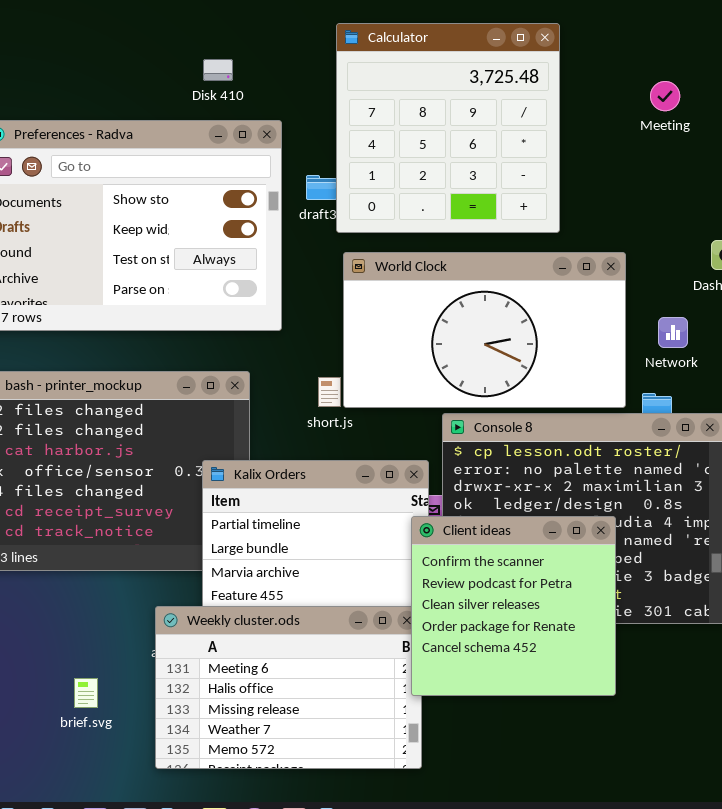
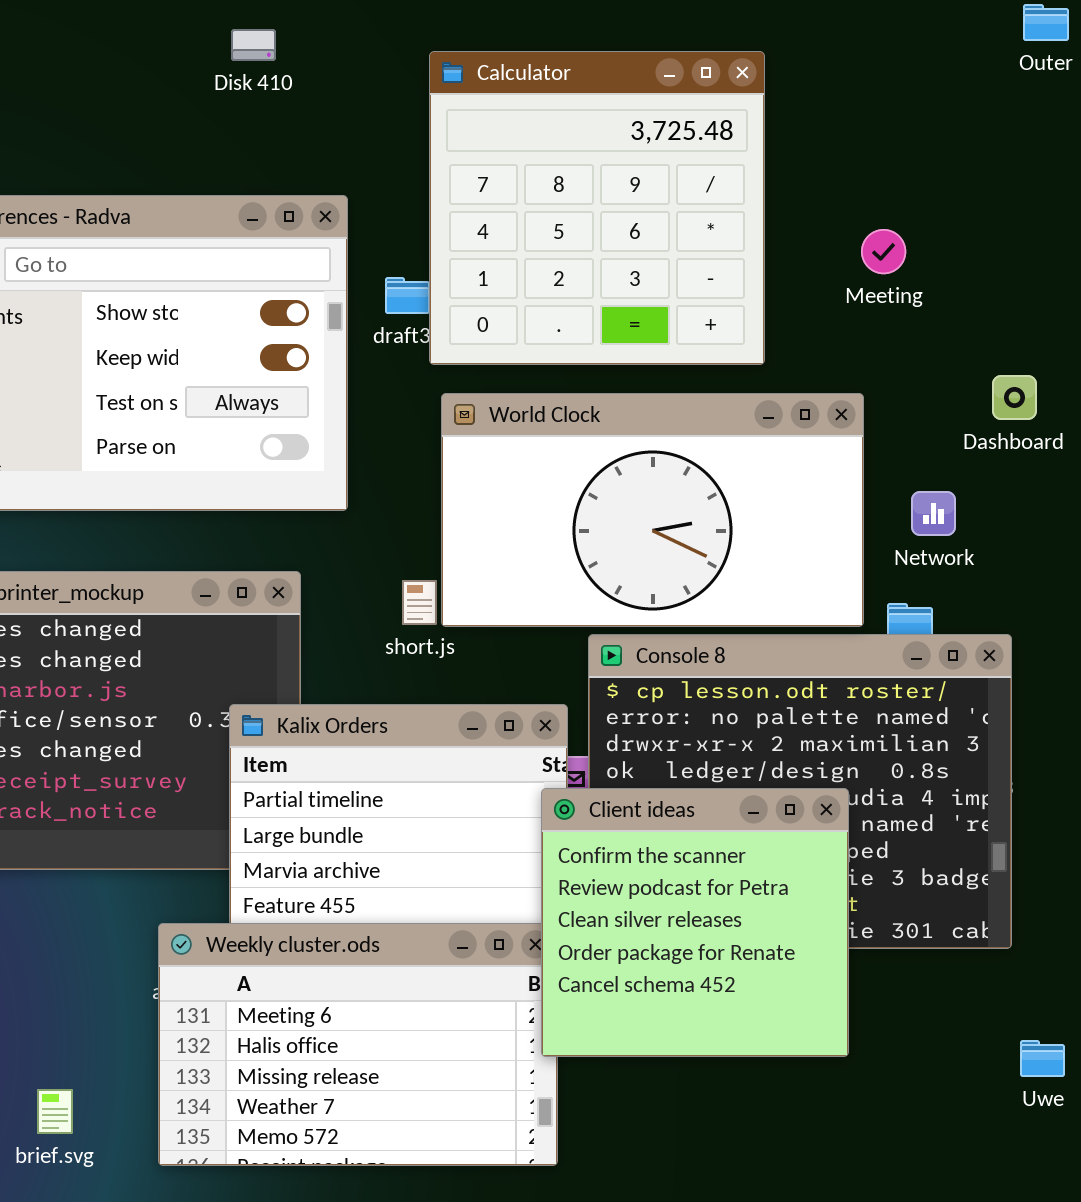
Disk 410: [203,59,233,81] -> [231,29,276,61], moved
Meeting: [650,81,680,111] -> [861,229,906,274], moved
brief.svg: [74,678,98,708] -> [37,1089,73,1134], moved

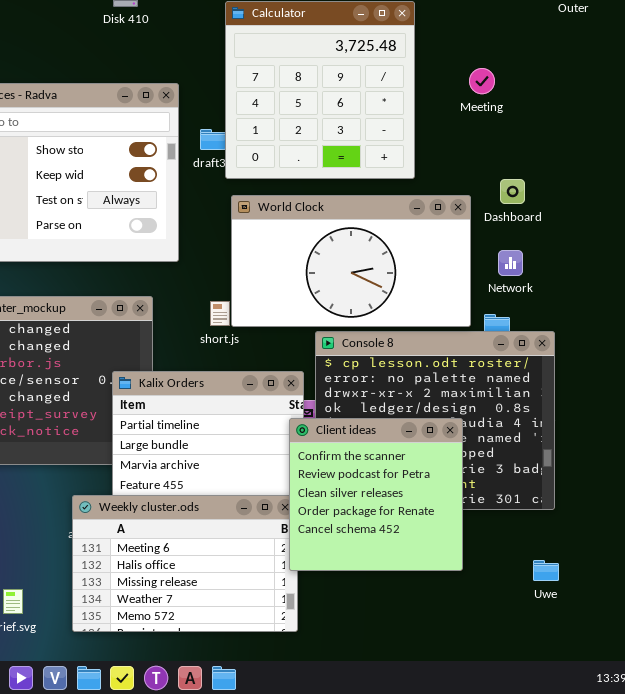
Meeting: [861,229,906,274] -> [469,68,495,94], moved
Dashboard: [992,375,1037,420] -> [500,179,525,204], moved
Uwe: [1020,1040,1065,1077] -> [533,560,559,581], moved

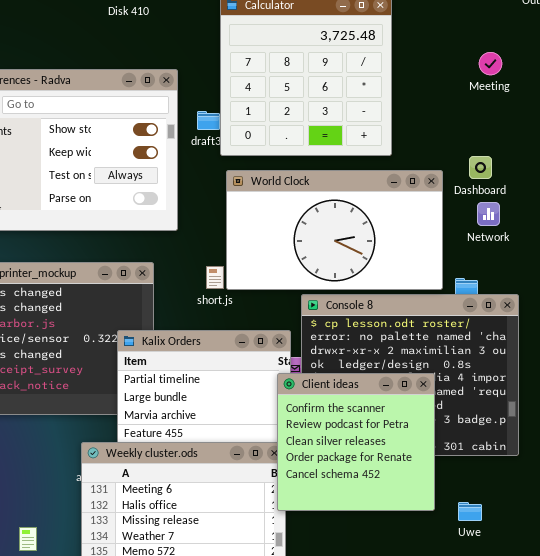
Meeting: [469,68,495,94] -> [479,52,502,75], moved
Network: [498,250,523,276] -> [477,202,500,226], moved
Uwe: [533,560,559,581] -> [458,502,482,521], moved

